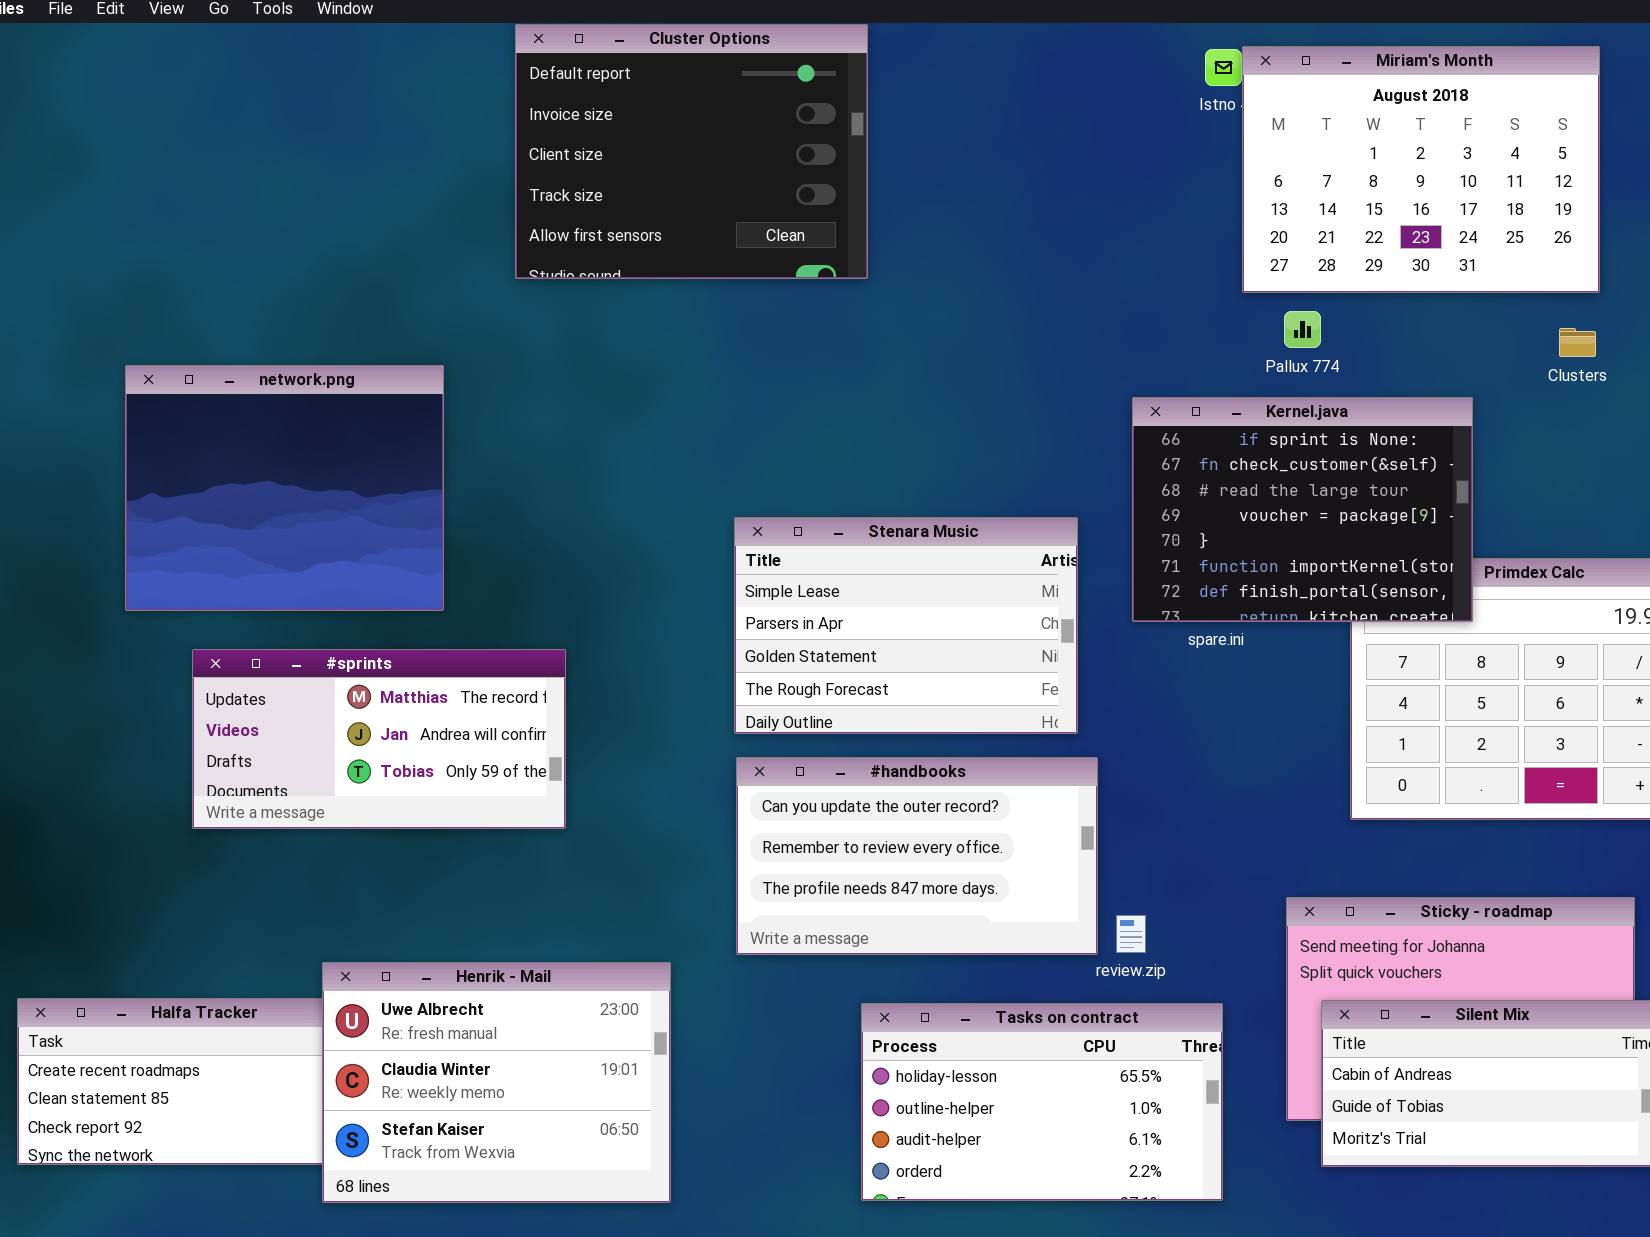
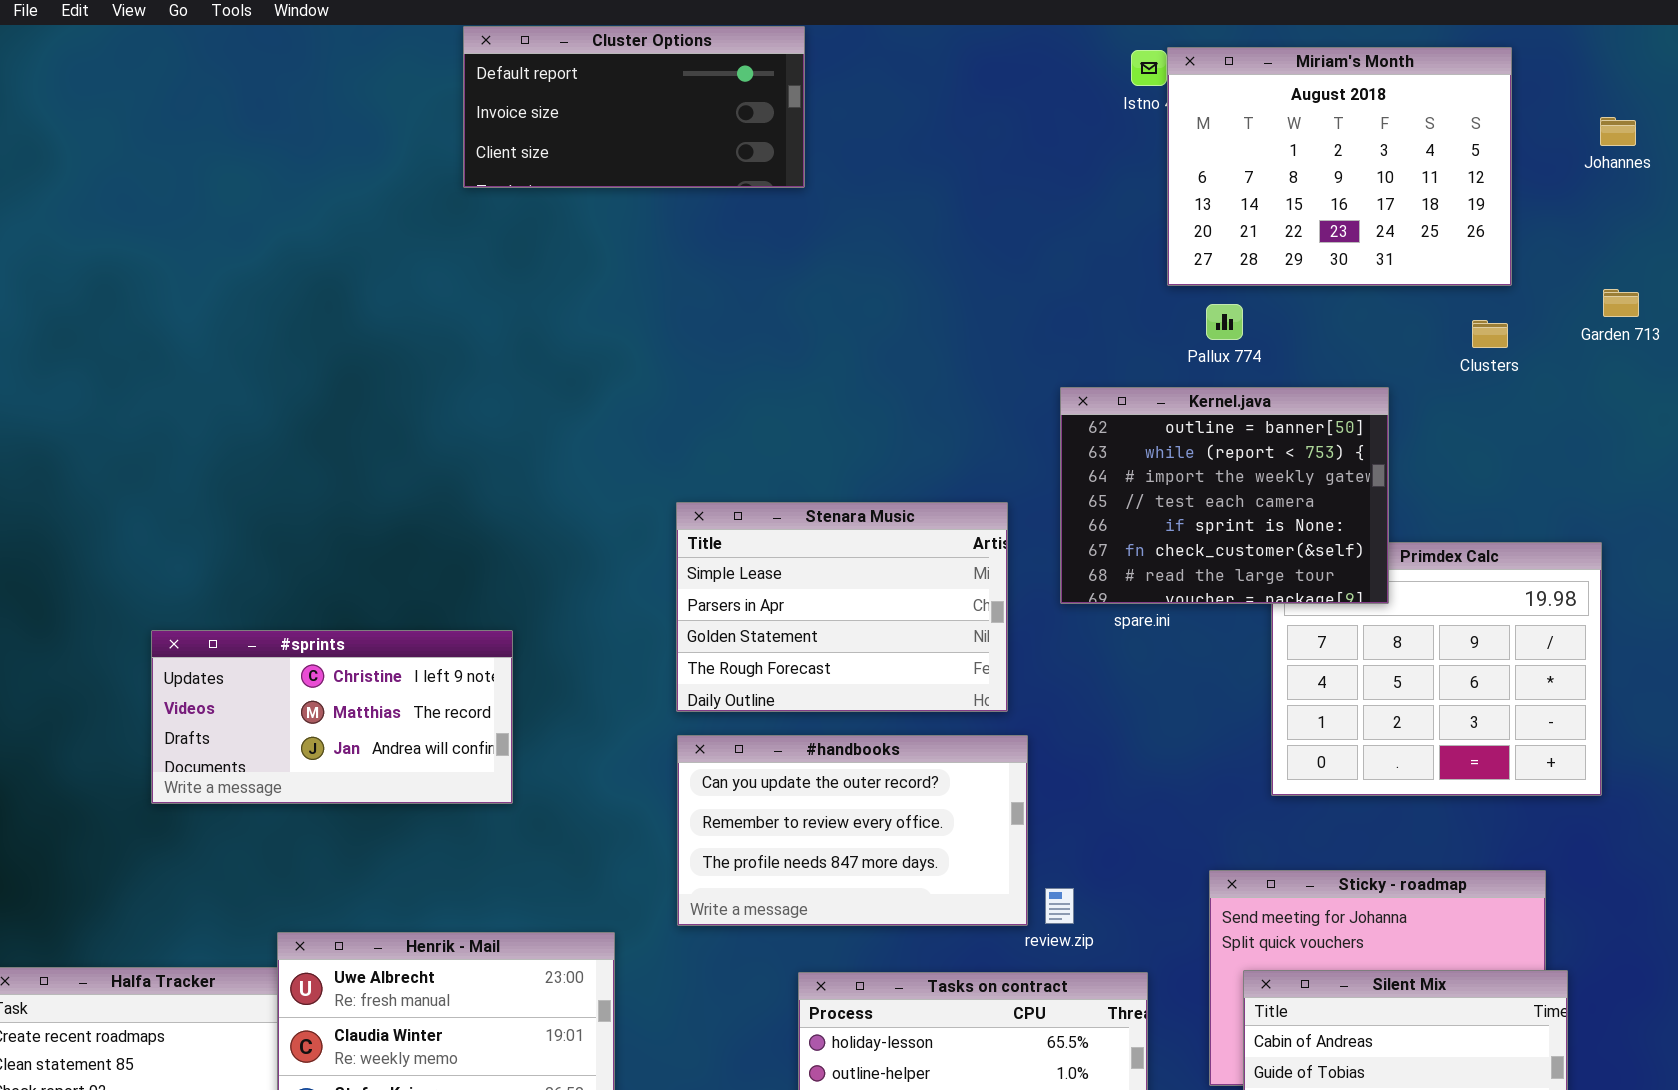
Cluster Options: [515,24,868,279] -> [463,26,805,188], resized
network.png: [125,365,444,611] -> none, closed
Kernel.java: [1132,397,1473,622] -> [1060,387,1389,604], scrolled up 4 rows
#sprints: [192,649,566,829] -> [151,630,513,804], scrolled up 1 row

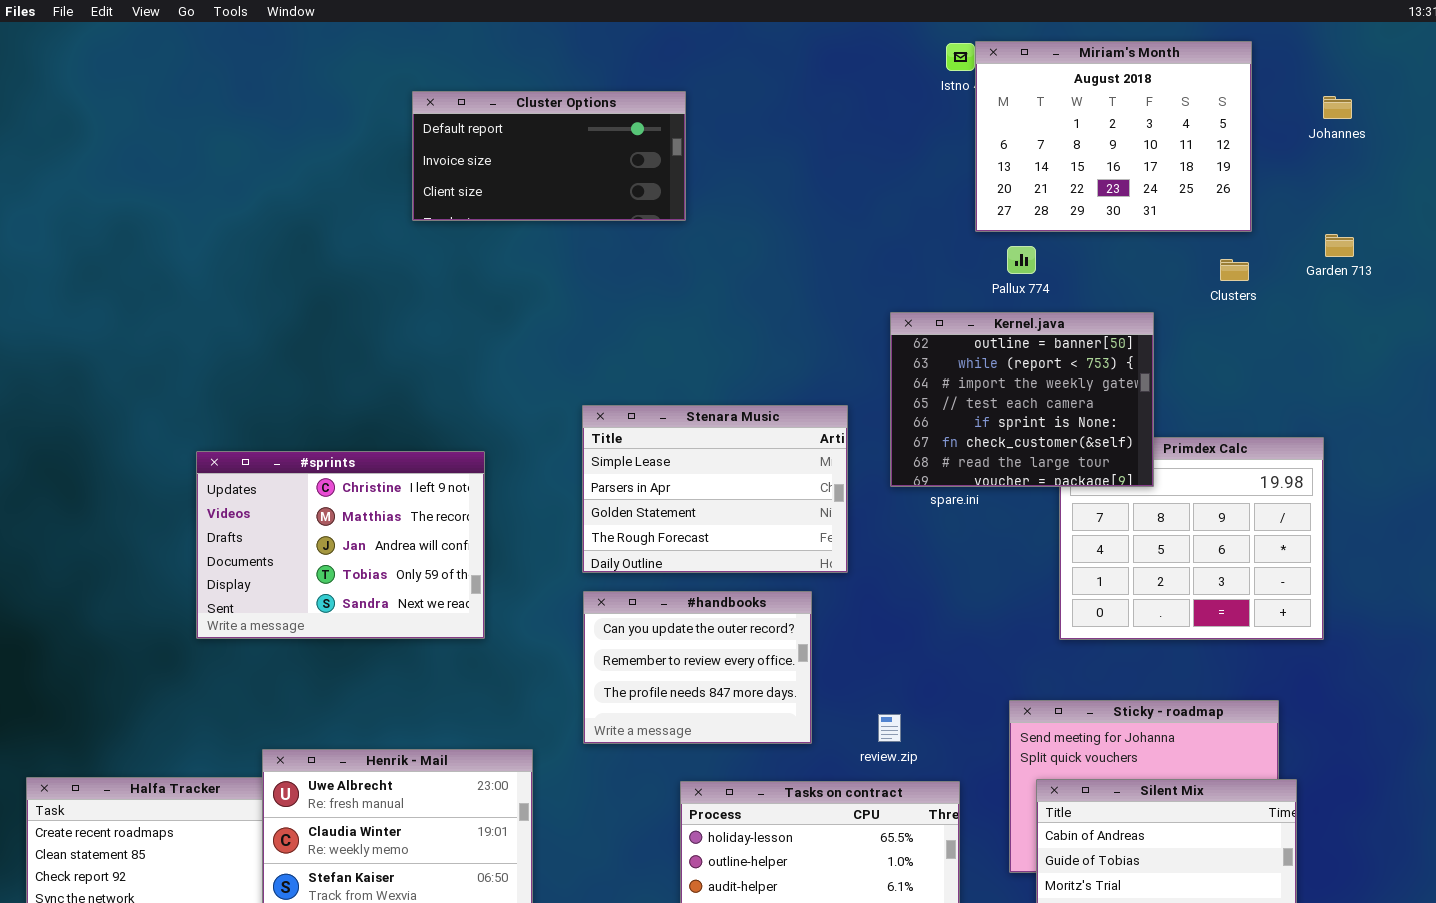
Cluster Options: [463,26,805,188] -> [412,91,686,221], moved
#sprints: [151,630,513,804] -> [196,451,485,639], moved, resized
#handbooks: [677,735,1028,926] -> [583,591,812,744], resized

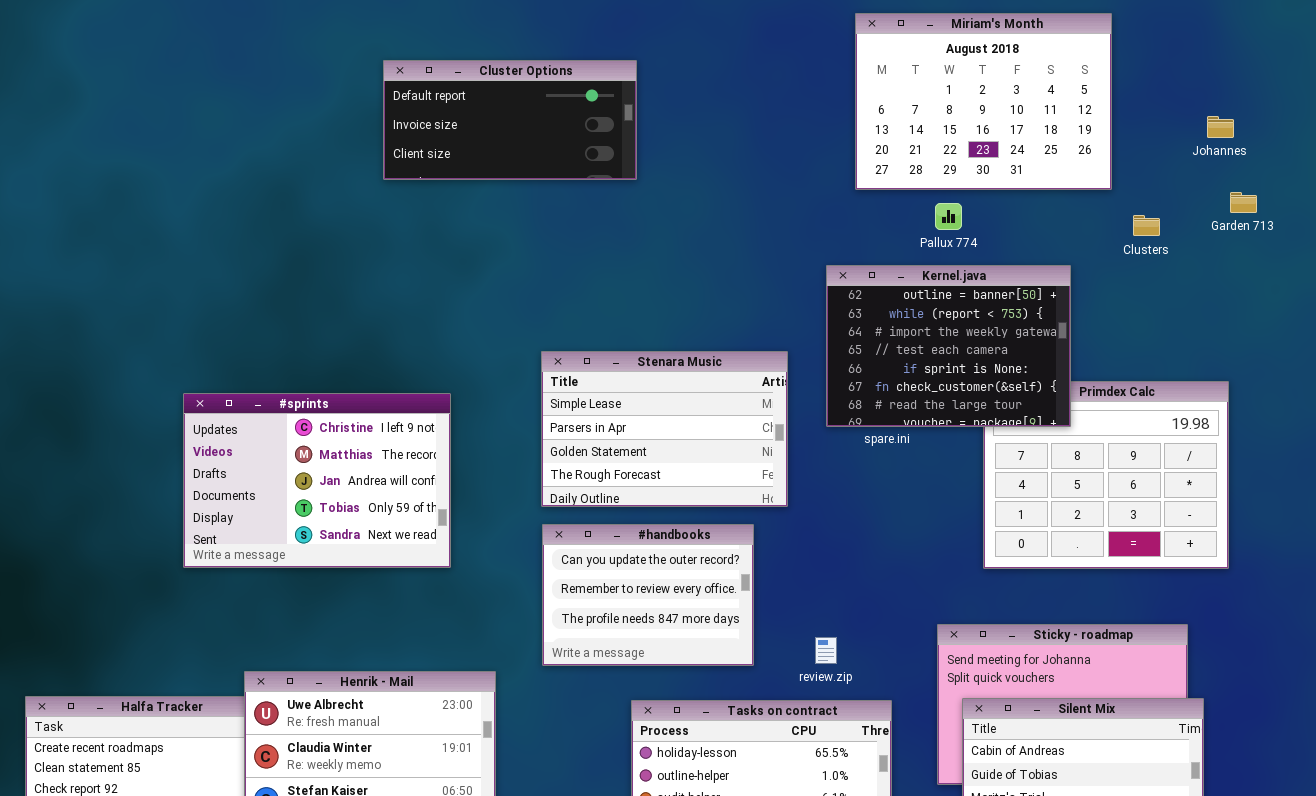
Miriam's Month: [975,41,1252,232] -> [855,13,1112,190], moved
Johannes: [1323,96,1352,119] -> [1207,116,1234,138], moved

